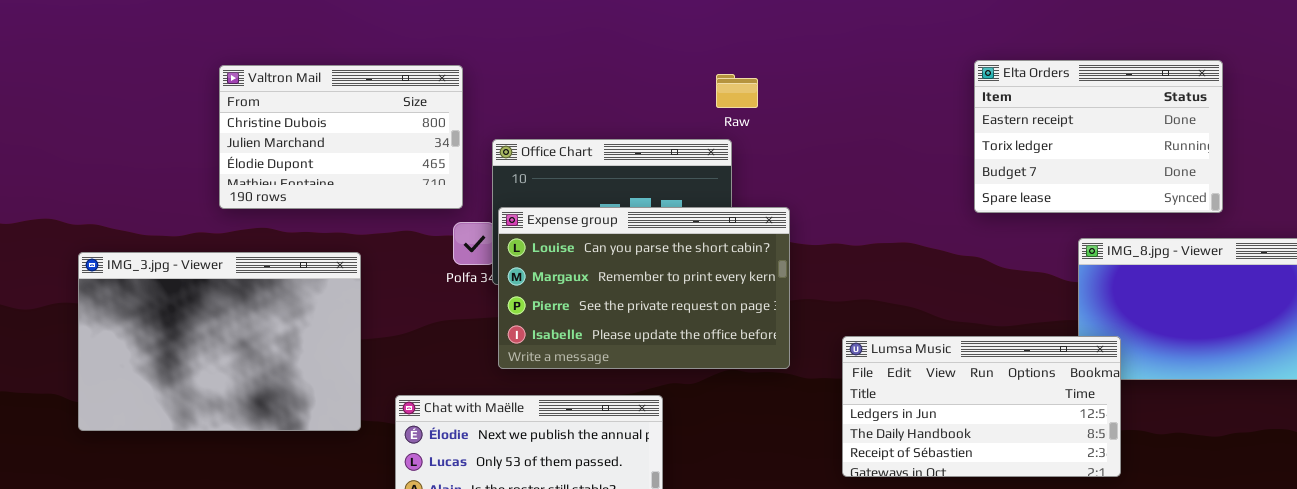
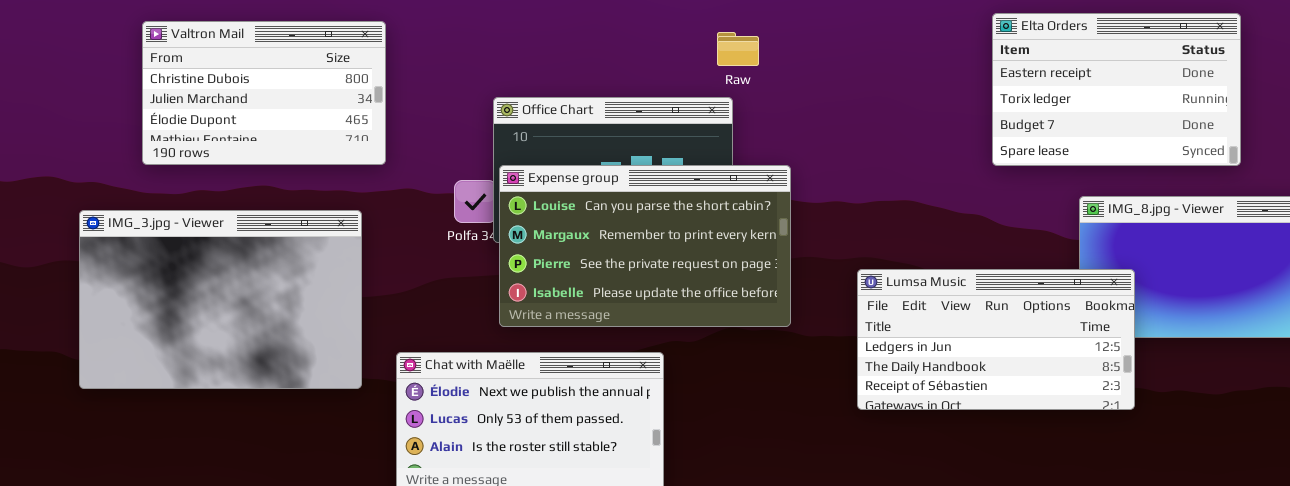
Elta Orders: [974,60,1223,213] -> [992,13,1241,166], moved
Valtron Mail: [219,65,463,209] -> [142,21,386,165], moved
Lumsa Music: [842,336,1121,477] -> [857,269,1135,410], moved

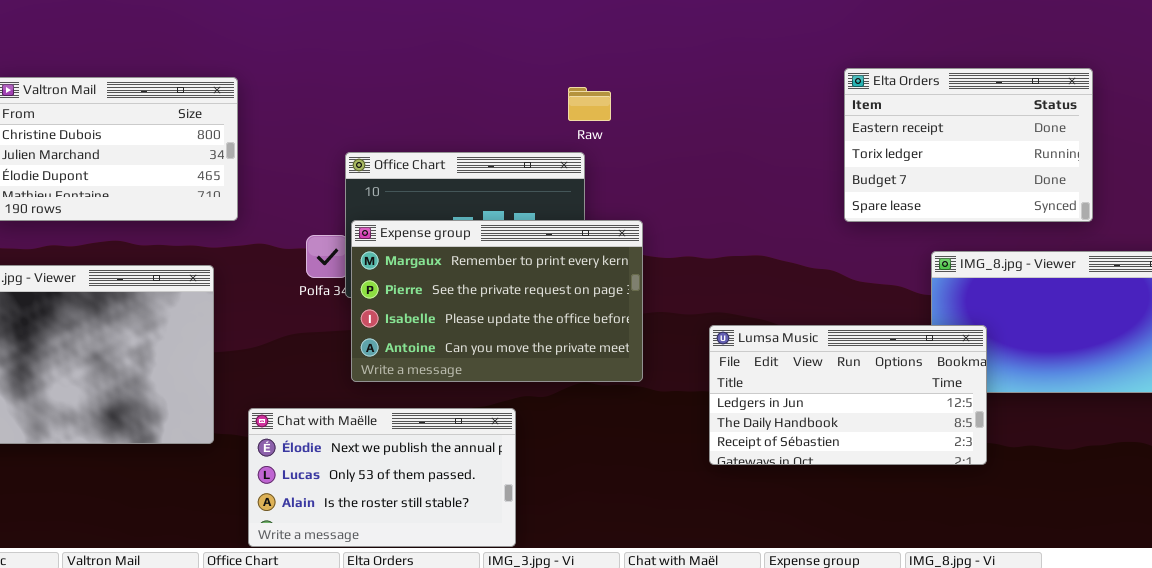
Expense group: [499,165,791,327] -> [351,220,643,382], scrolled down 1 row

